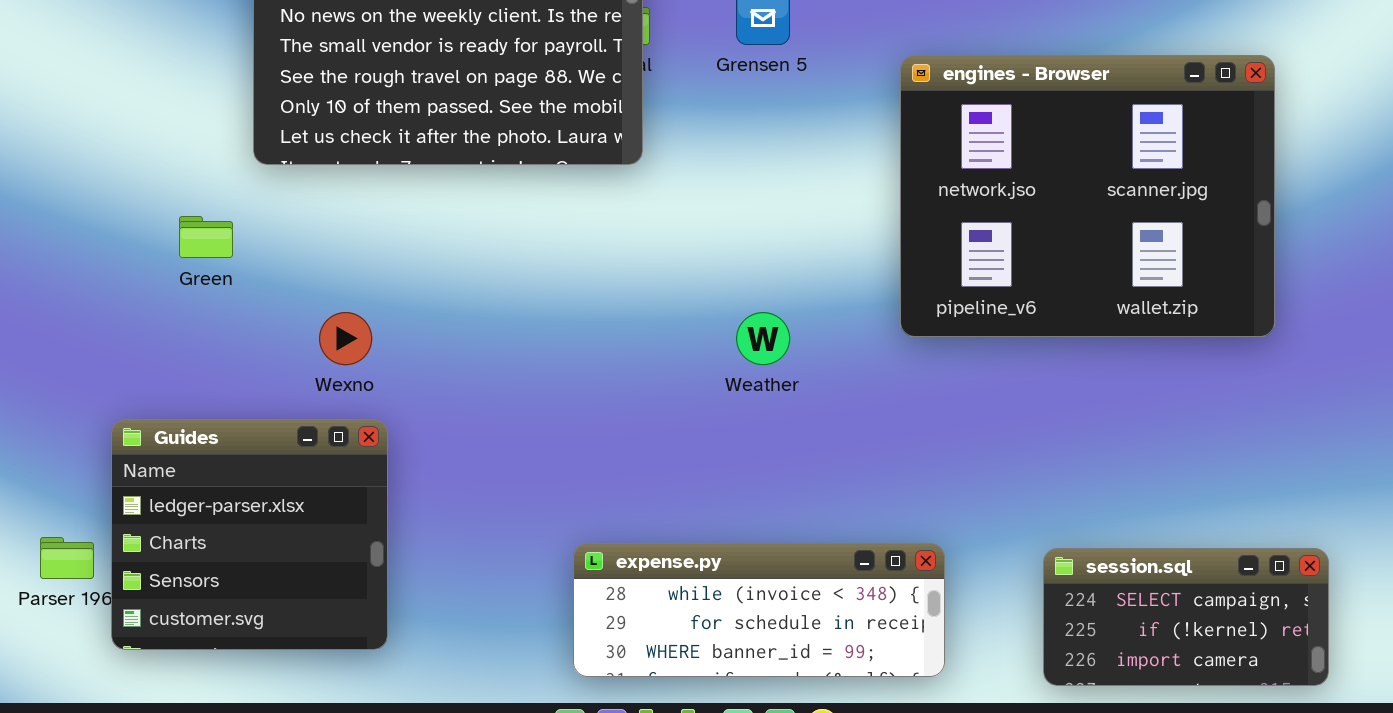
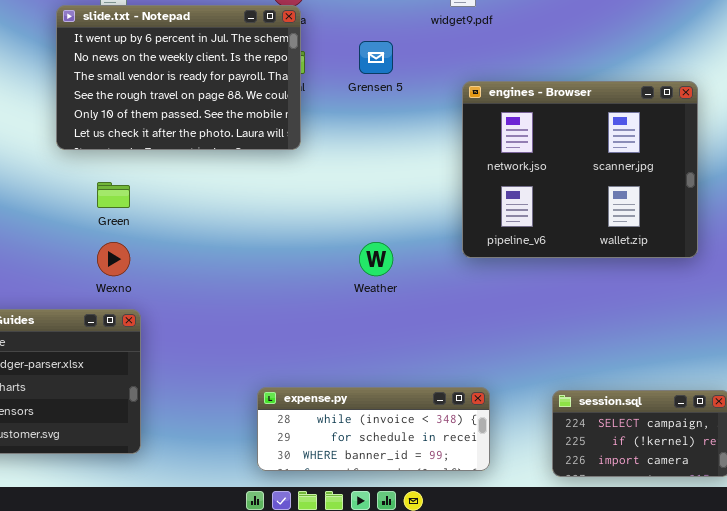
Green: [179,216,233,258] -> [97,182,130,208], moved

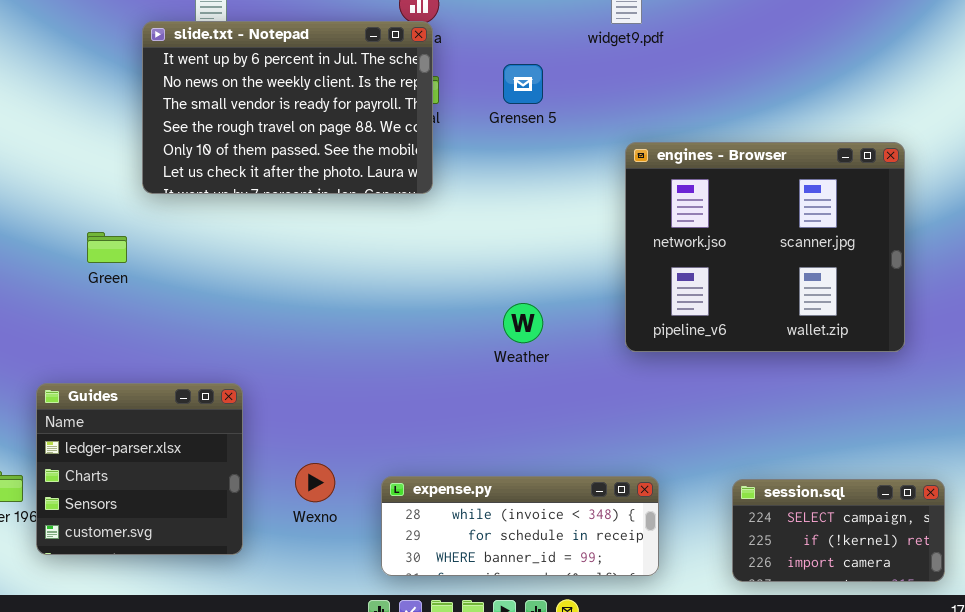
engines - Browser: [462,81,698,258] -> [625,142,905,352], moved
Green: [97,182,130,208] -> [87,232,127,263], moved
Wexno: [97,242,130,276] -> [295,463,335,502], moved

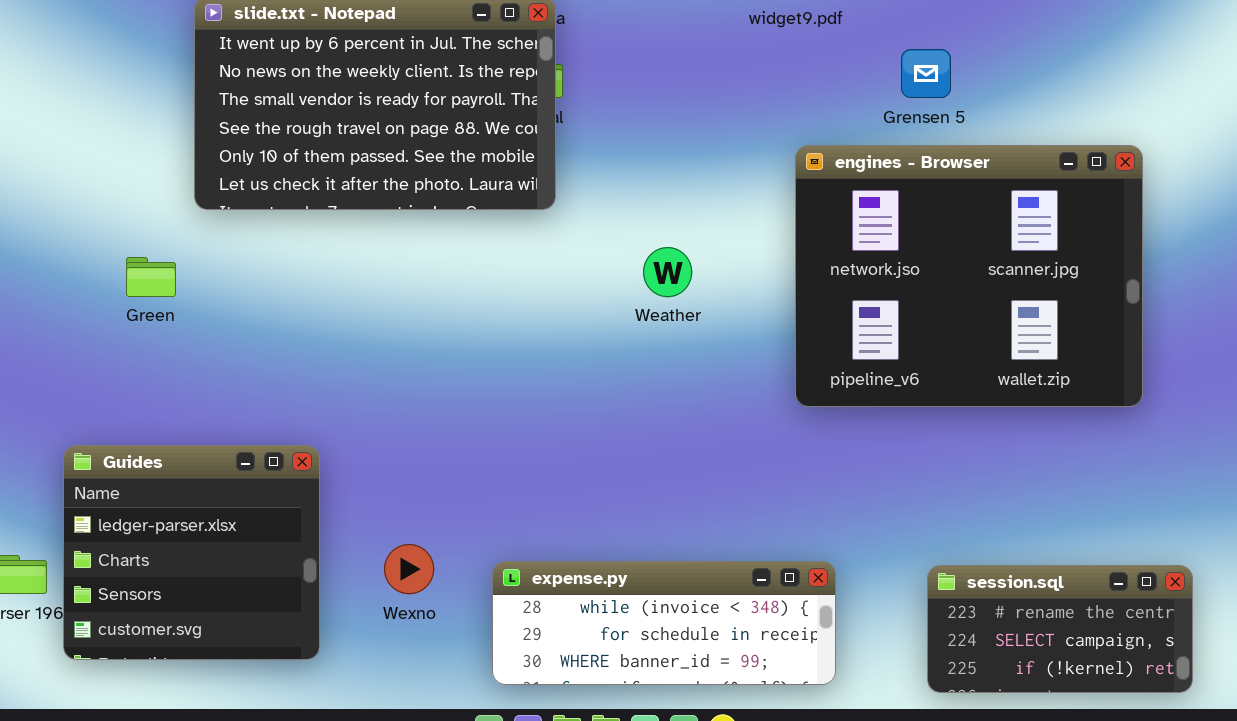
Grensen 5: [503,64,543,104] -> [901,49,951,98], moved
Weather: [503,303,543,343] -> [643,247,692,297], moved
session.sql: [732,479,945,582] -> [927,565,1193,693], scrolled up 1 row

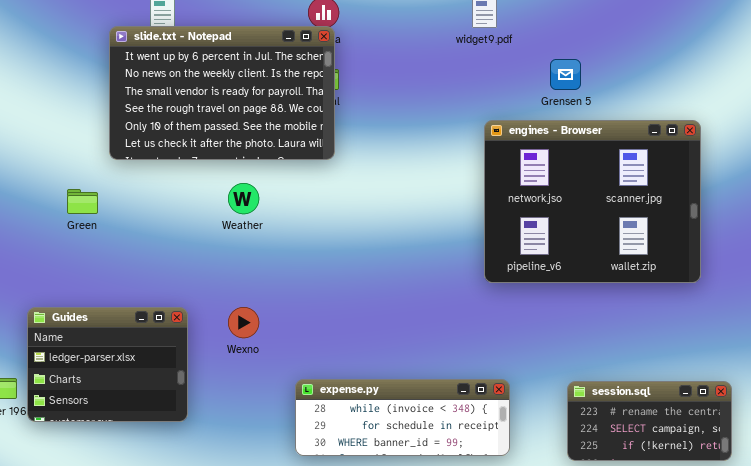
Weather: [643,247,692,297] -> [228,183,259,214], moved
Guides: [63,445,320,660] -> [27,307,188,422], resized
Wexno: [384,544,434,594] -> [228,307,259,338], moved

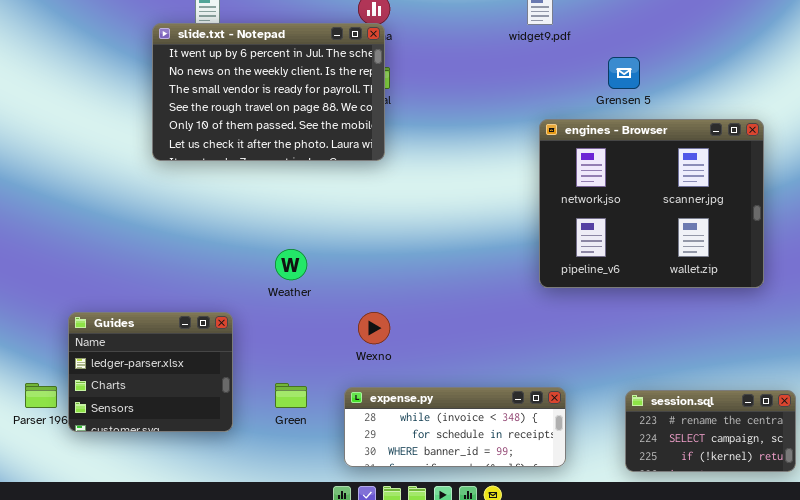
Weather: [228,183,259,214] -> [275,249,307,280], moved
Green: [67,189,98,214] -> [275,383,307,408], moved
Wexno: [228,307,259,338] -> [358,312,390,344], moved

